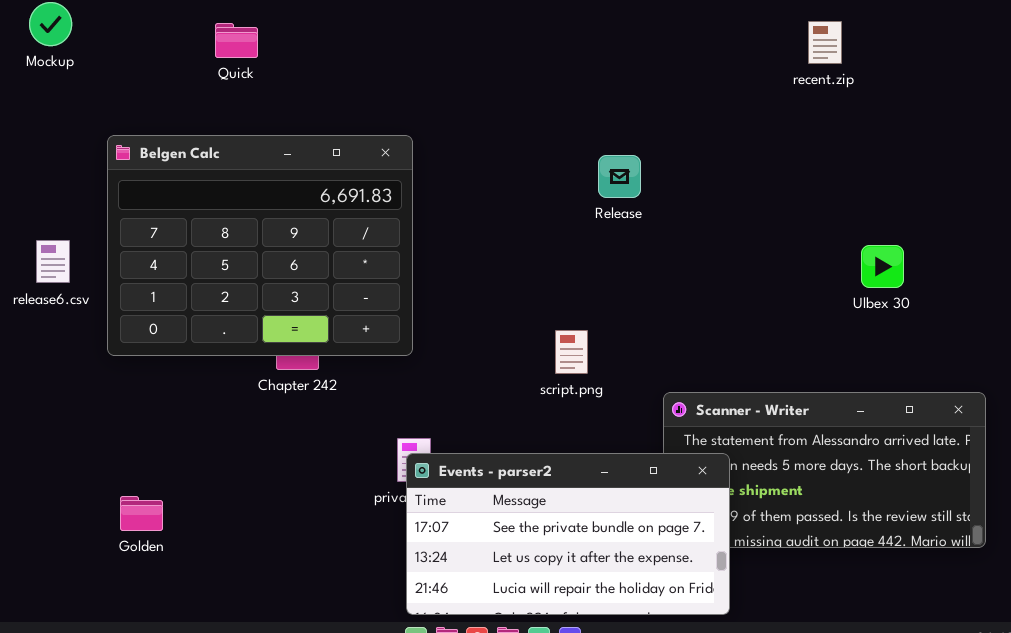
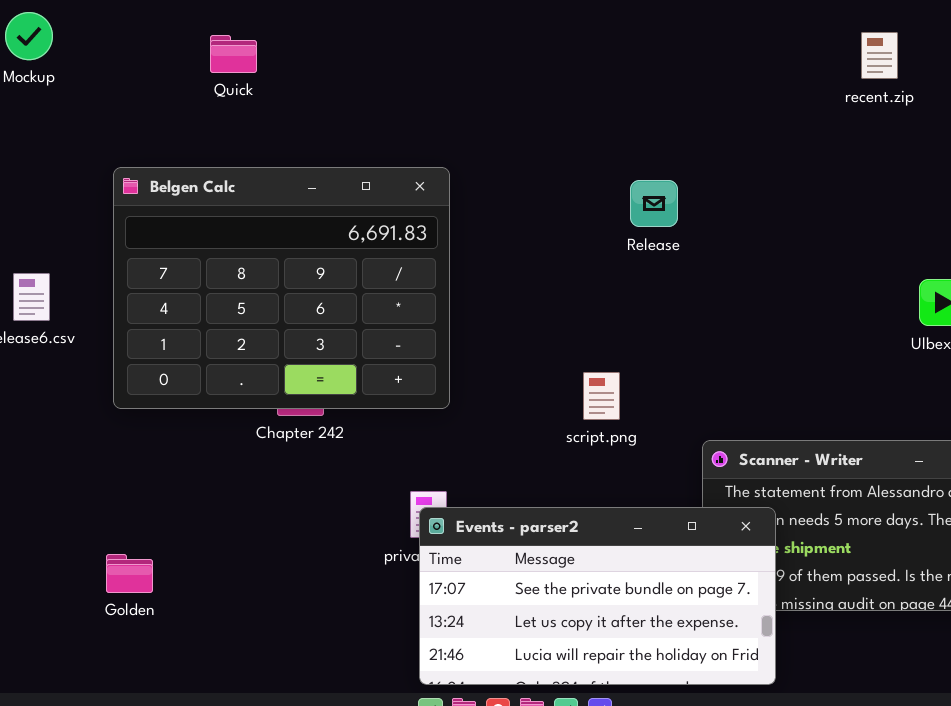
Belgen Calc: [107,135,413,356] -> [113,167,450,409], moved

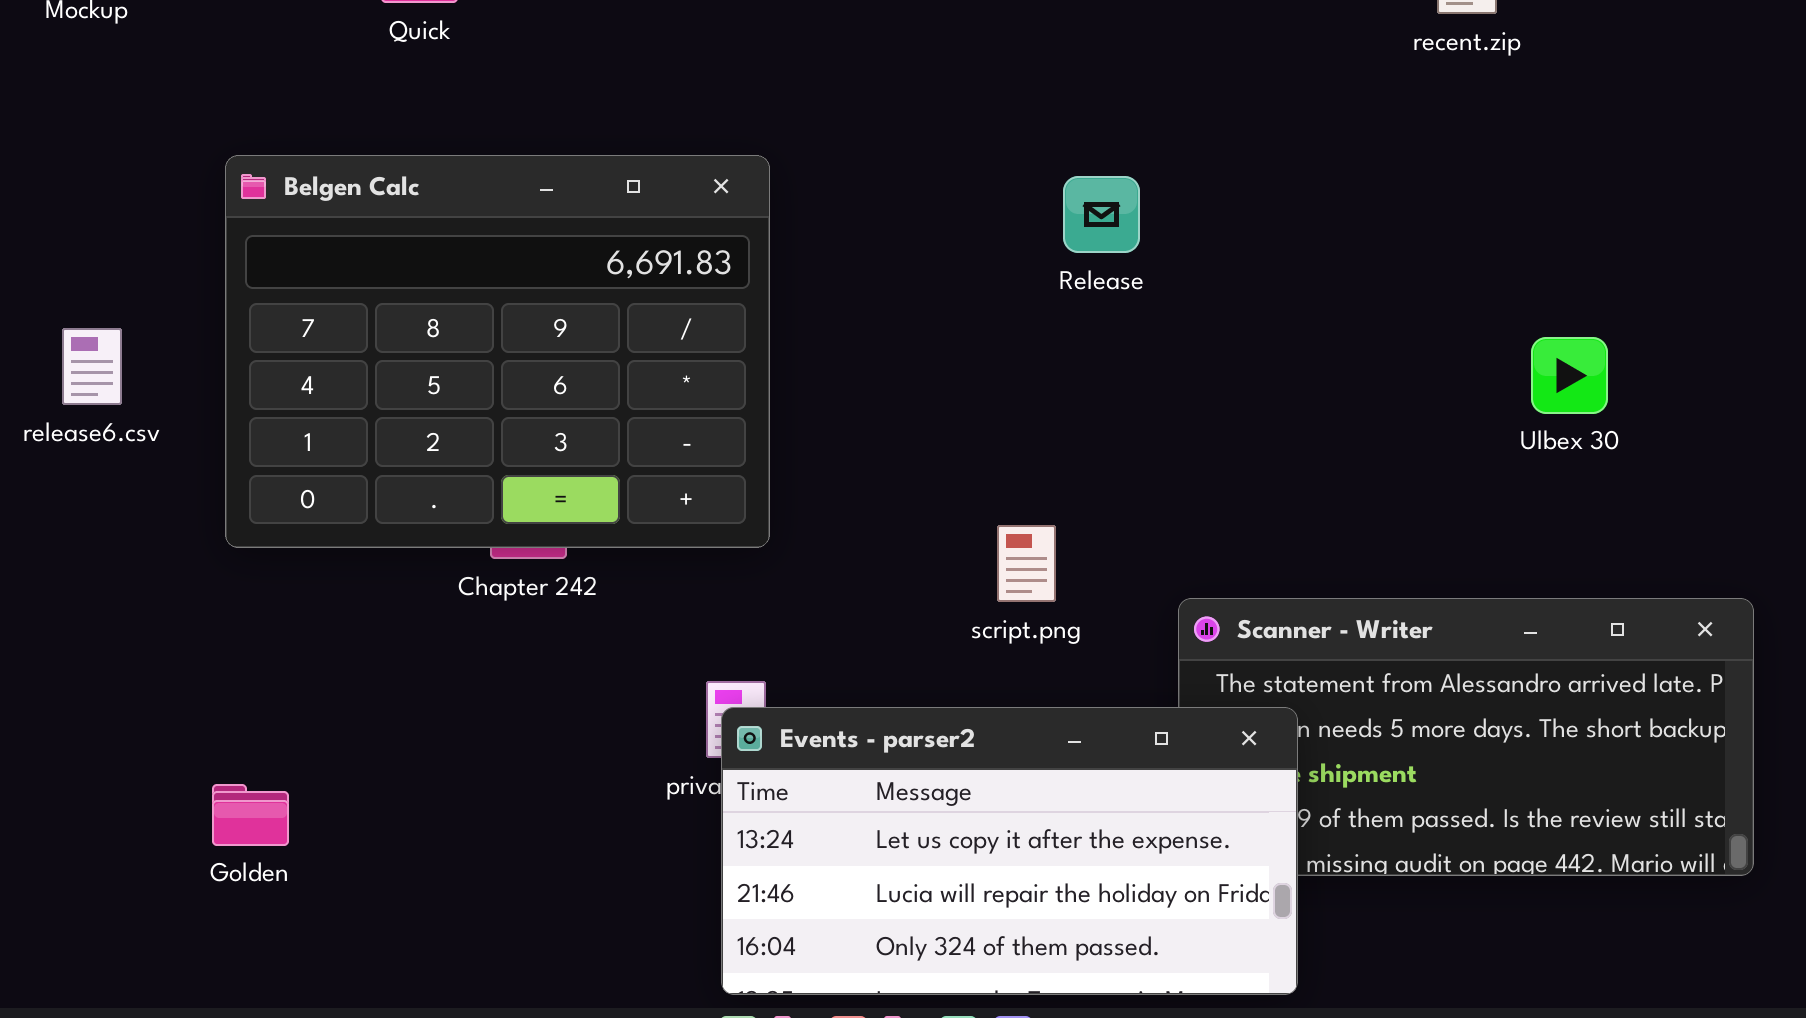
script.png: [583,372,620,420] -> [997,525,1056,602], moved
Events - parser2: [419,507,776,685] -> [721,707,1298,995], scrolled down 1 row

